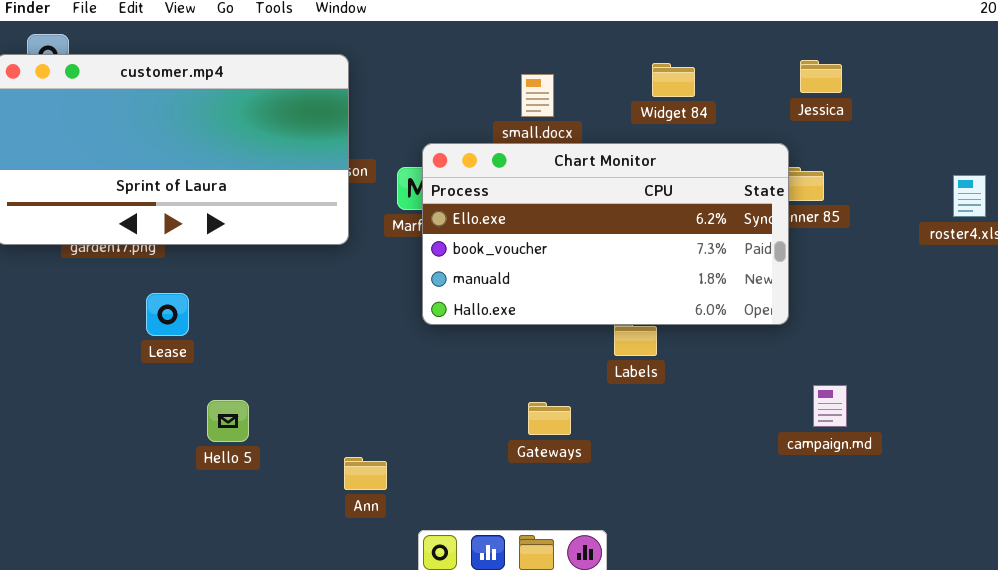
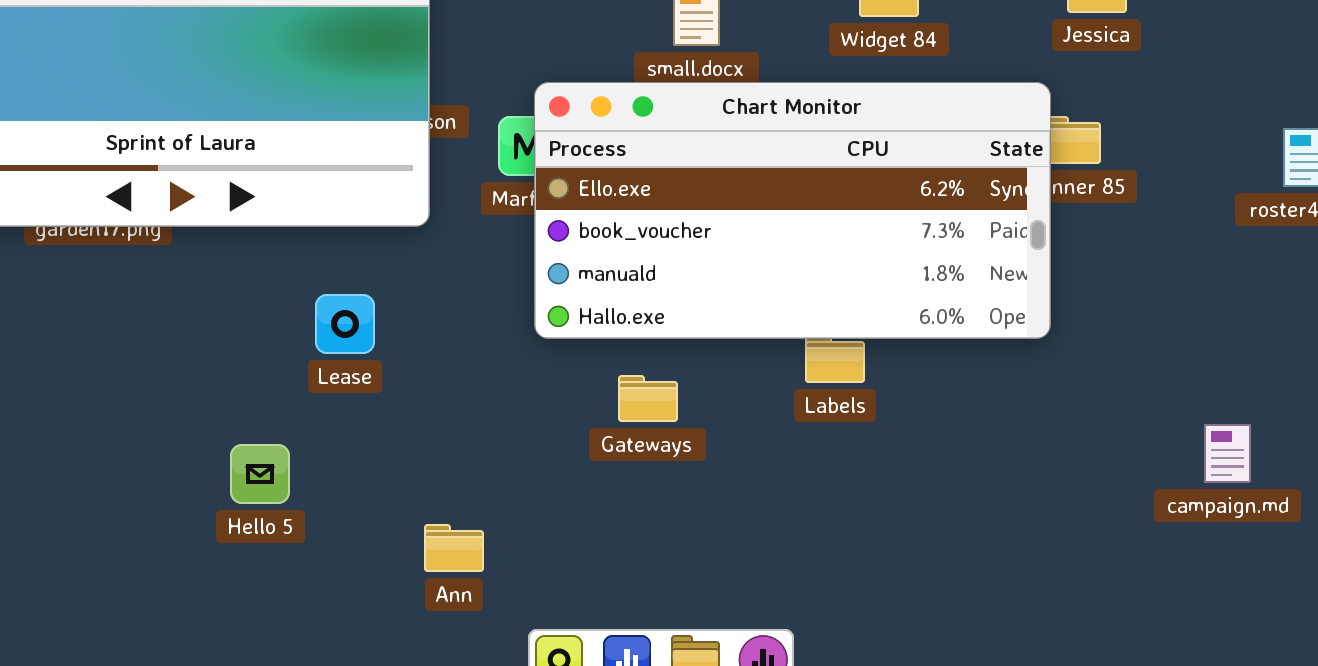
Lease: [146,293,189,336] -> [315,294,375,354], moved
campaign.md: [813,385,847,427] -> [1204,424,1251,483], moved
Gateways: [528,402,571,435] -> [618,375,678,422], moved

